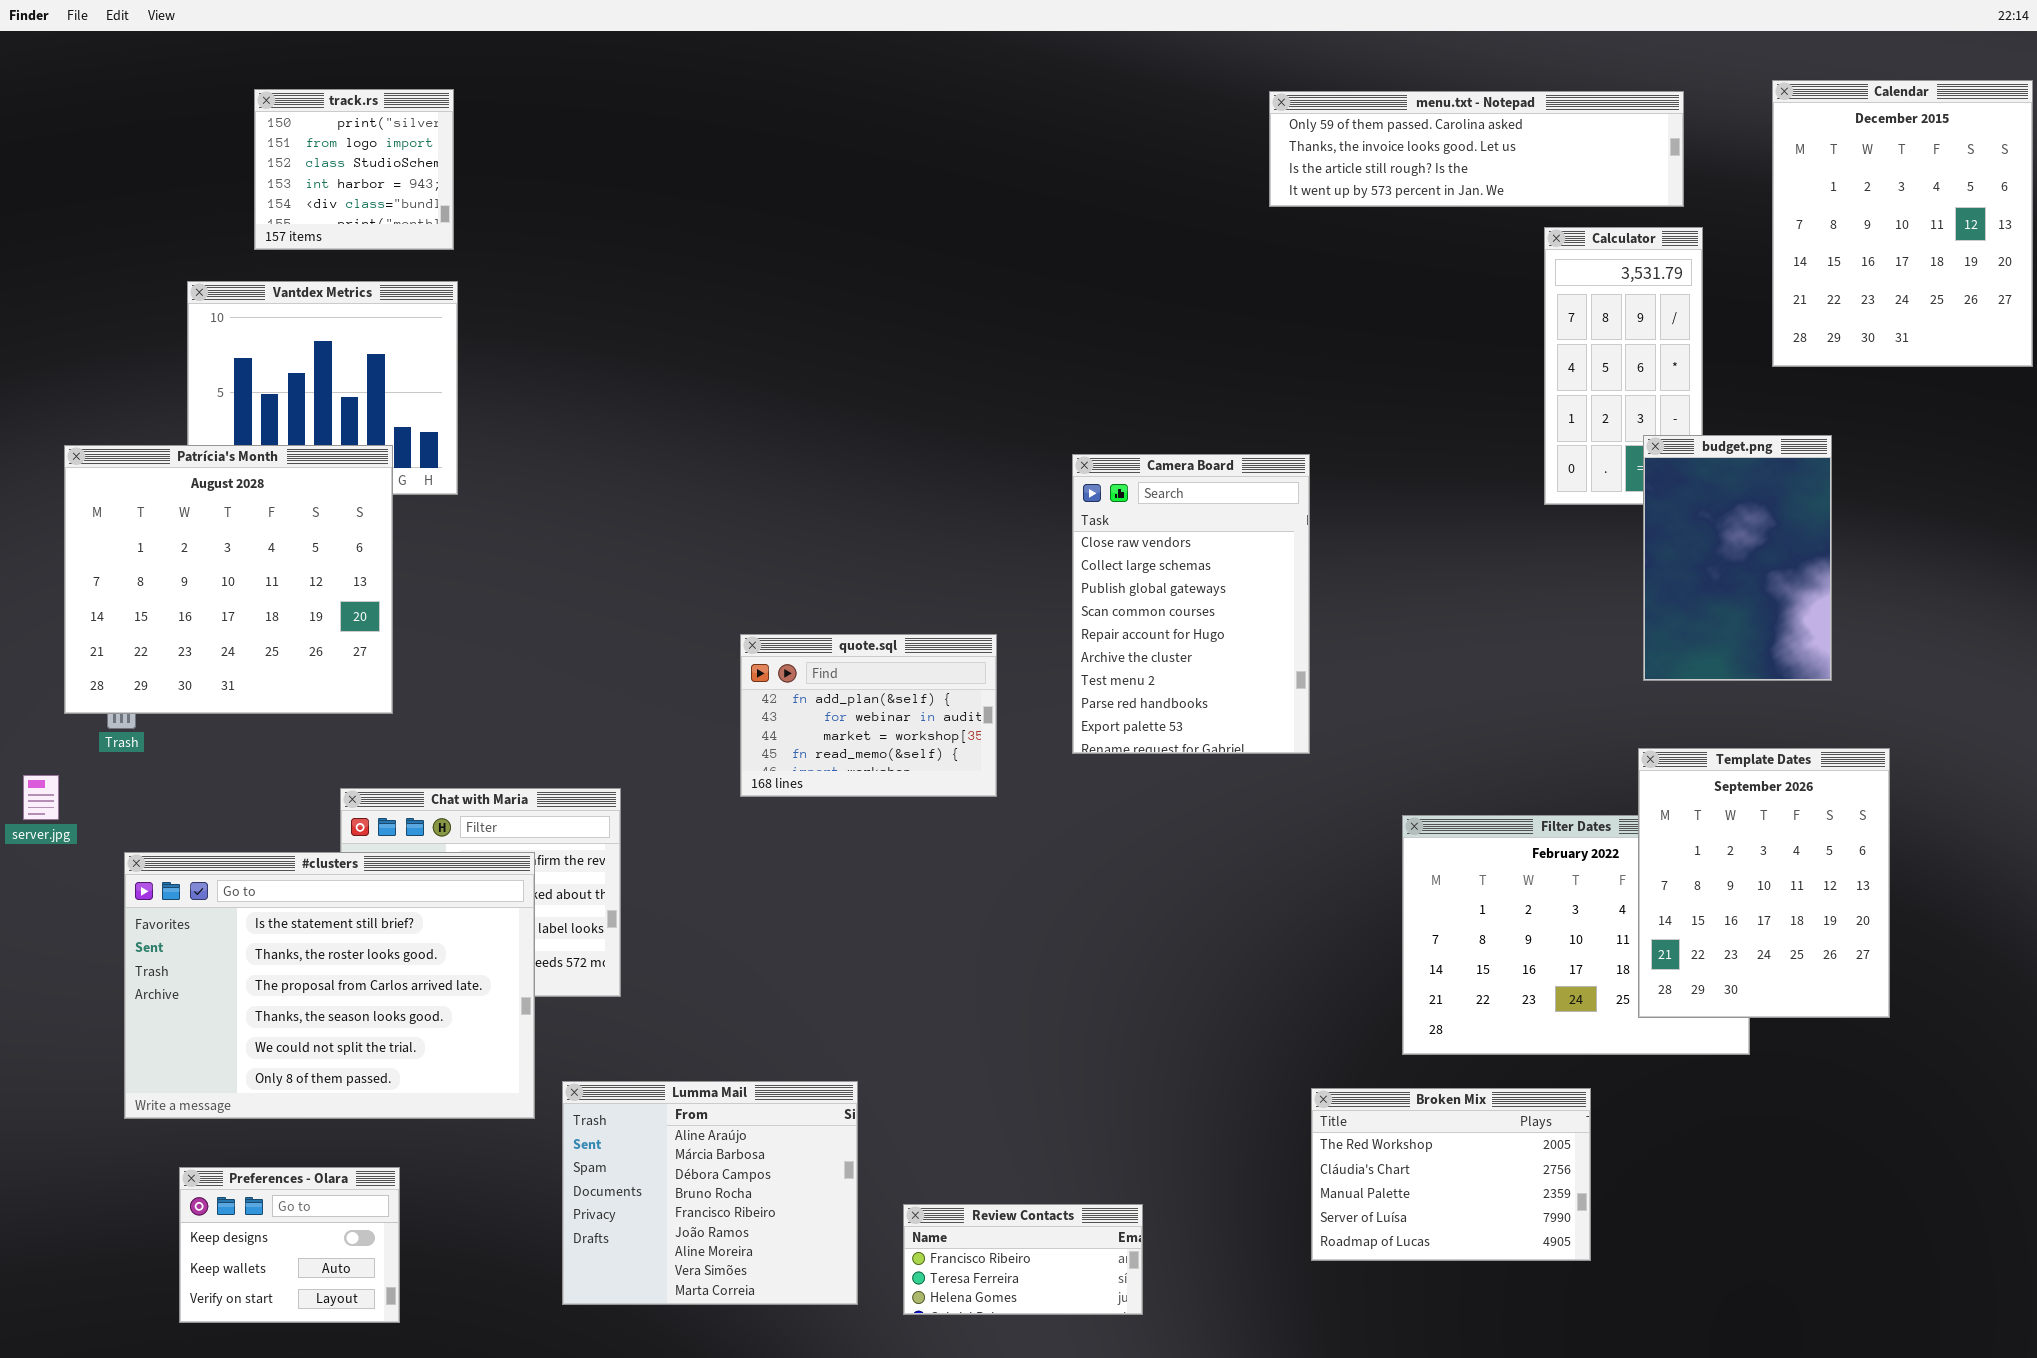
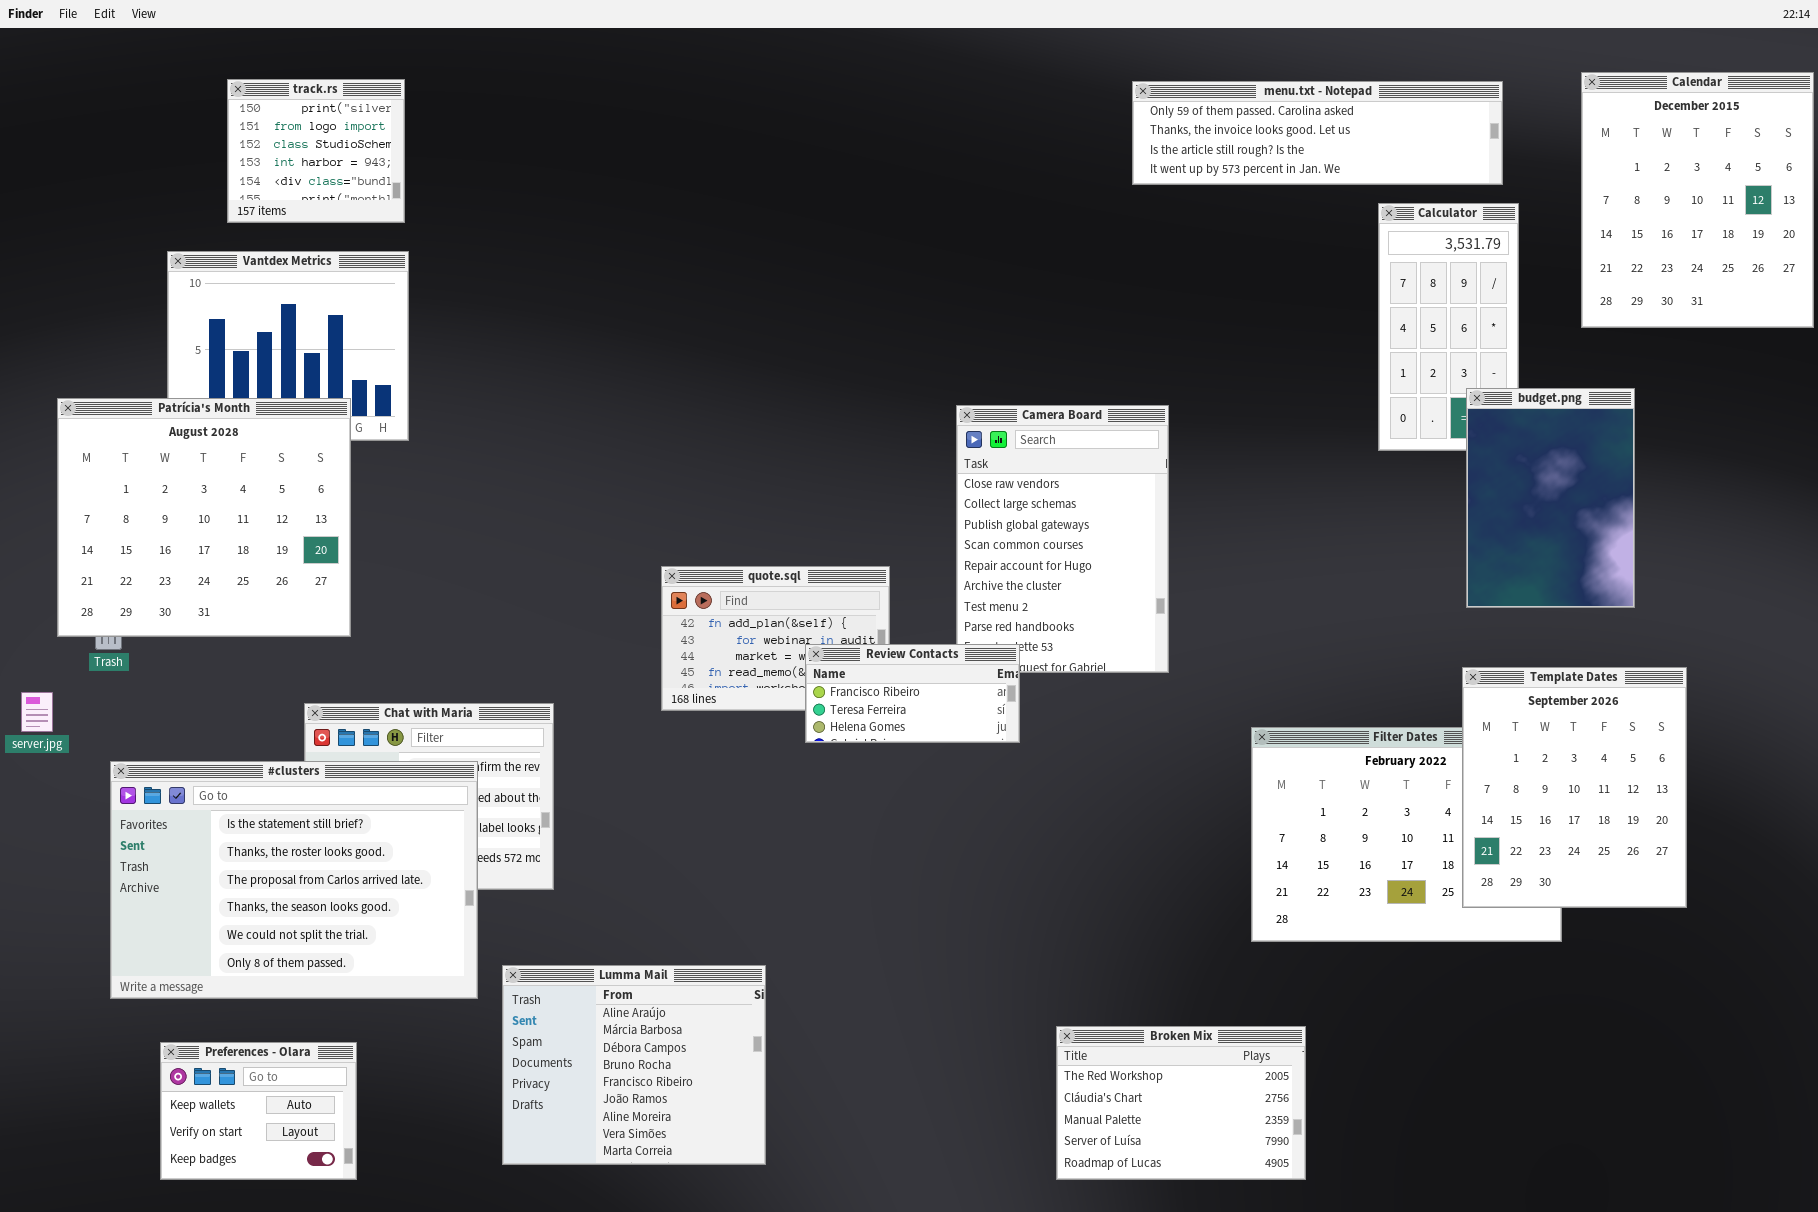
Broken Mix: [1311,1088,1591,1261] -> [1056,1026,1306,1180], moved
Preferences - Olara: [179,1167,400,1323] -> [160,1042,357,1180], scrolled down 1 row
Review Contacts: [903,1204,1143,1315] -> [805,644,1020,743], moved

